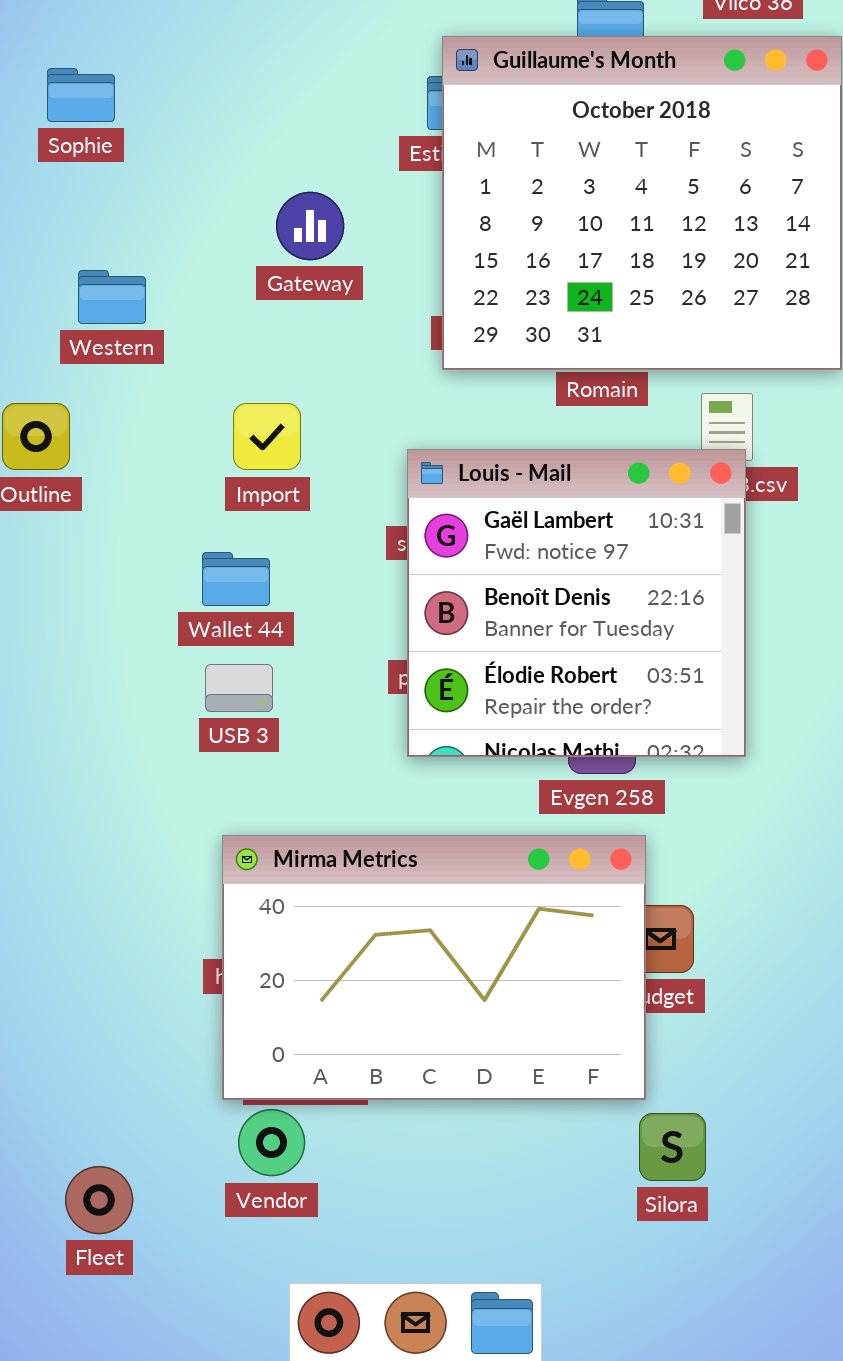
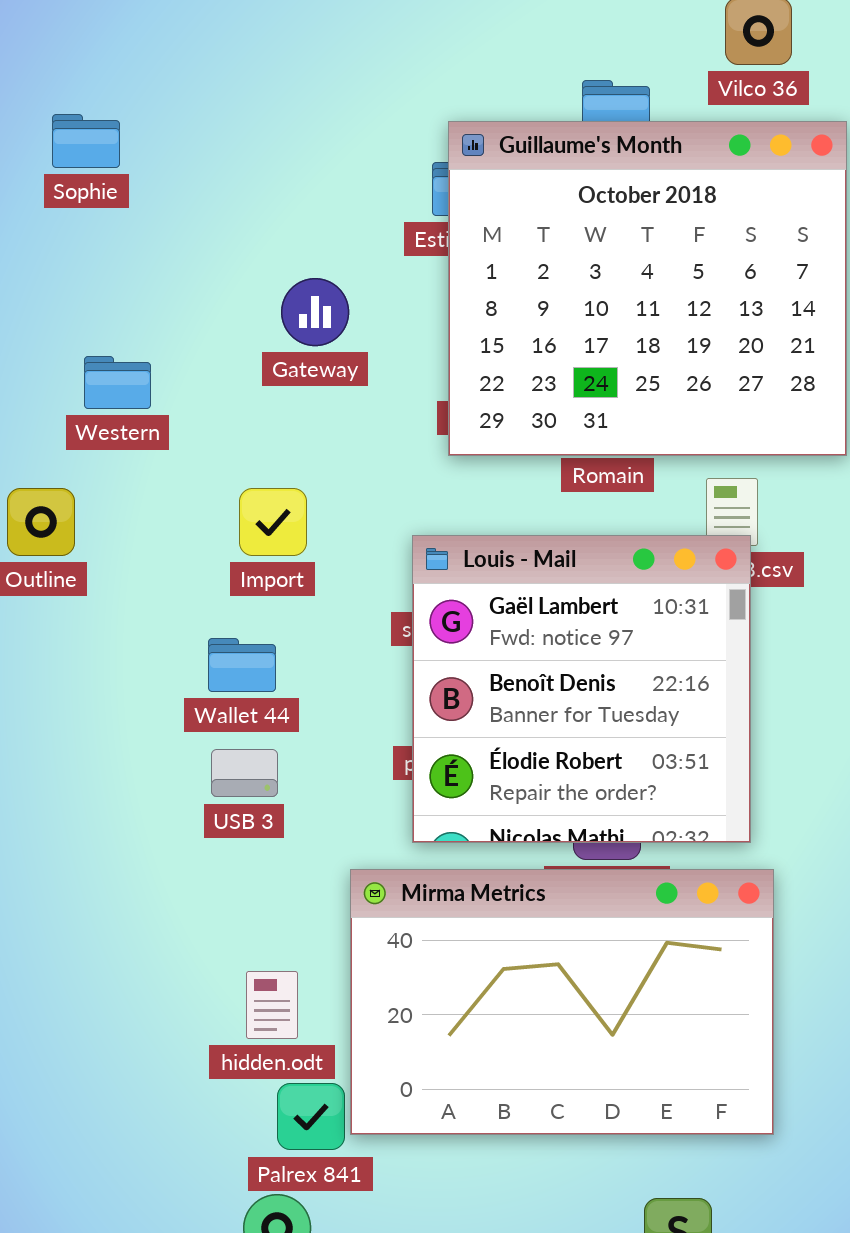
Sophie: [47,68,115,122] -> [52,114,120,168], moved
Mirma Metrics: [222,835,646,1100] -> [350,869,774,1135], moved

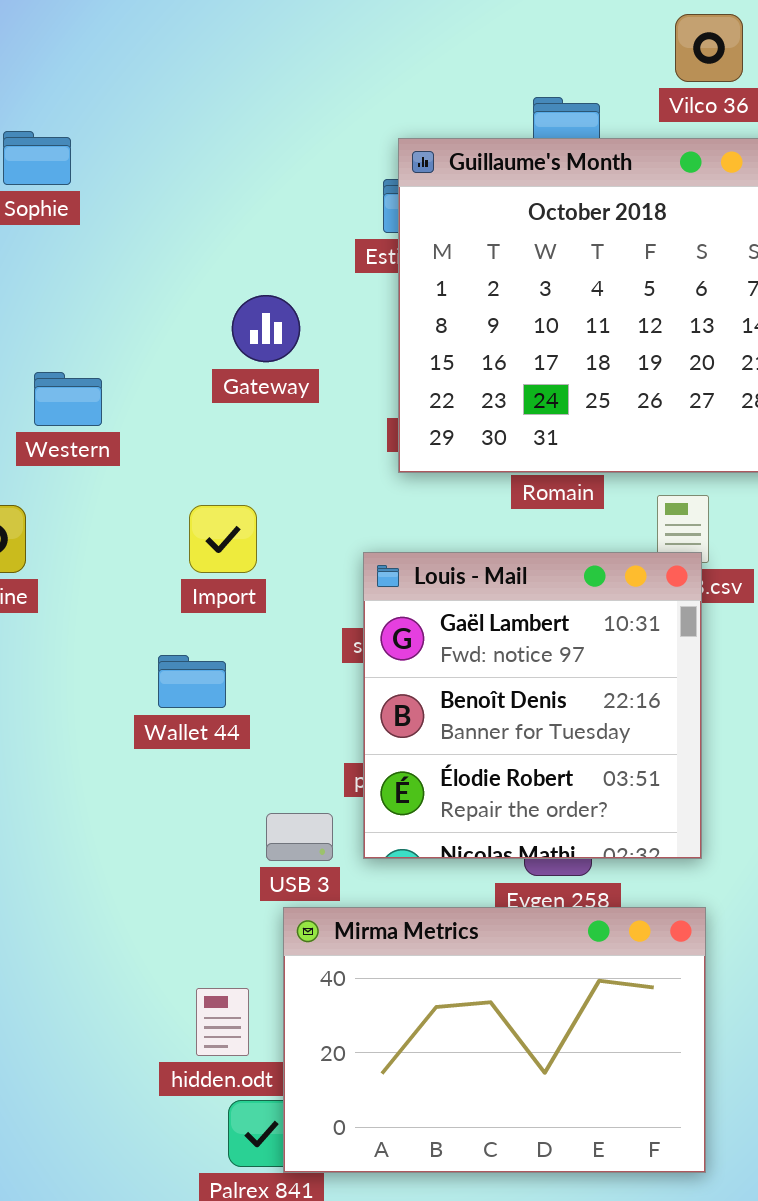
USB 3: [211,749,278,797] -> [266,813,333,861], moved
Mirma Metrics: [350,869,774,1135] -> [283,907,706,1173], moved

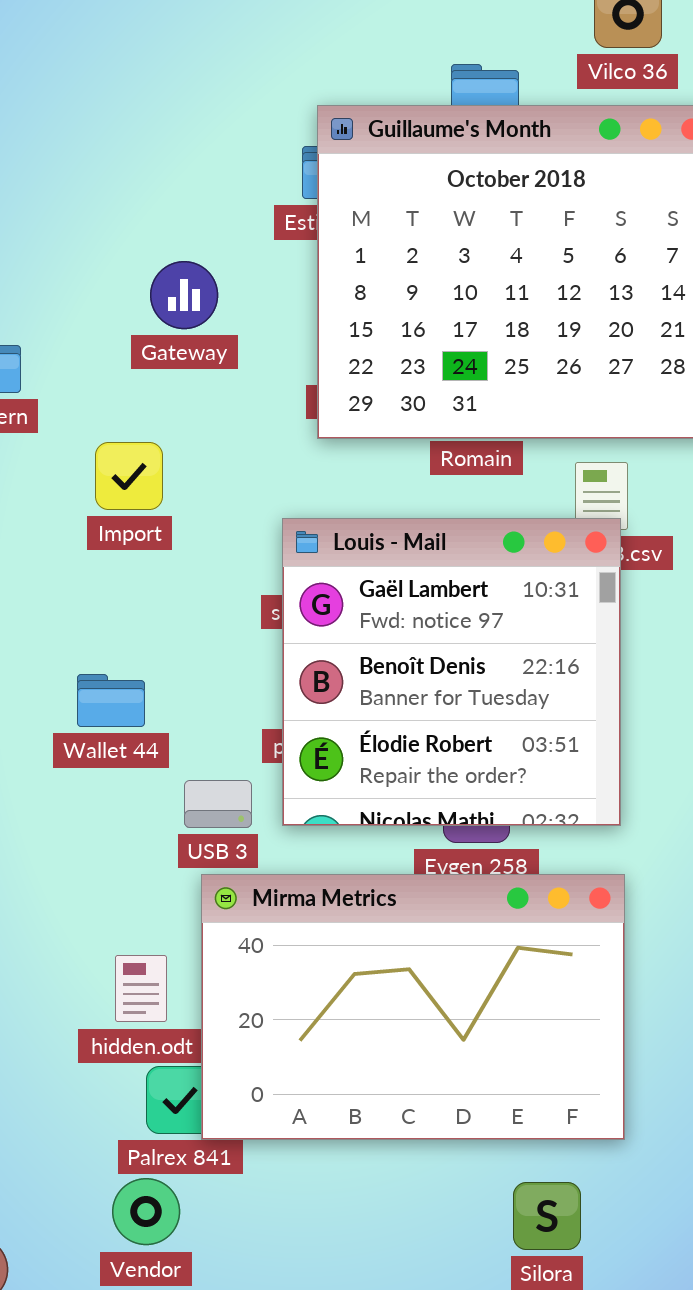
Import: [189,505,257,573] -> [95,442,163,510], moved
Wallet 44: [158,655,226,708] -> [77,674,145,727], moved

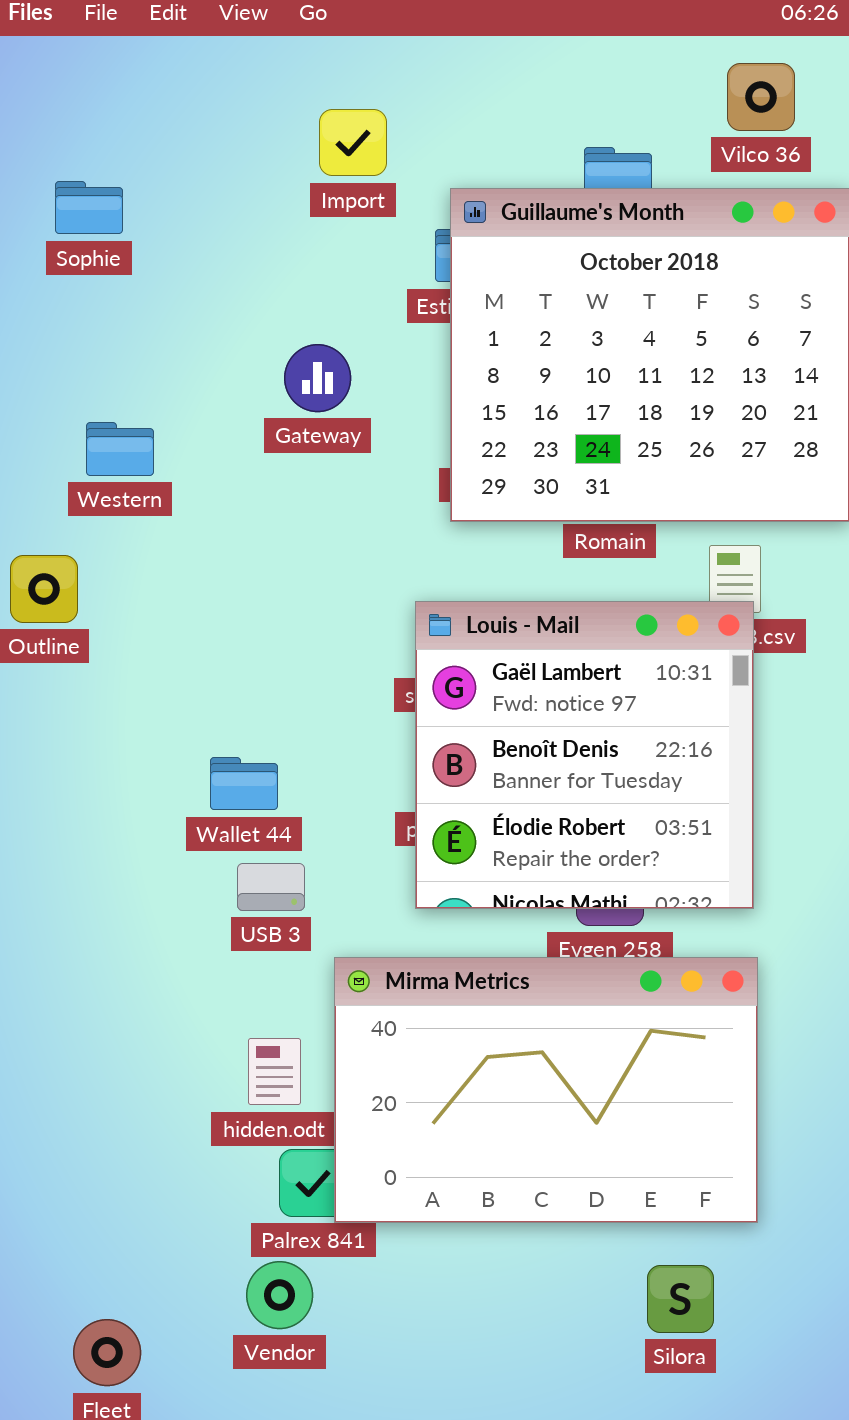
Import: [95,442,163,510] -> [319,109,387,176], moved
USB 3: [184,780,252,828] -> [237,863,305,911], moved

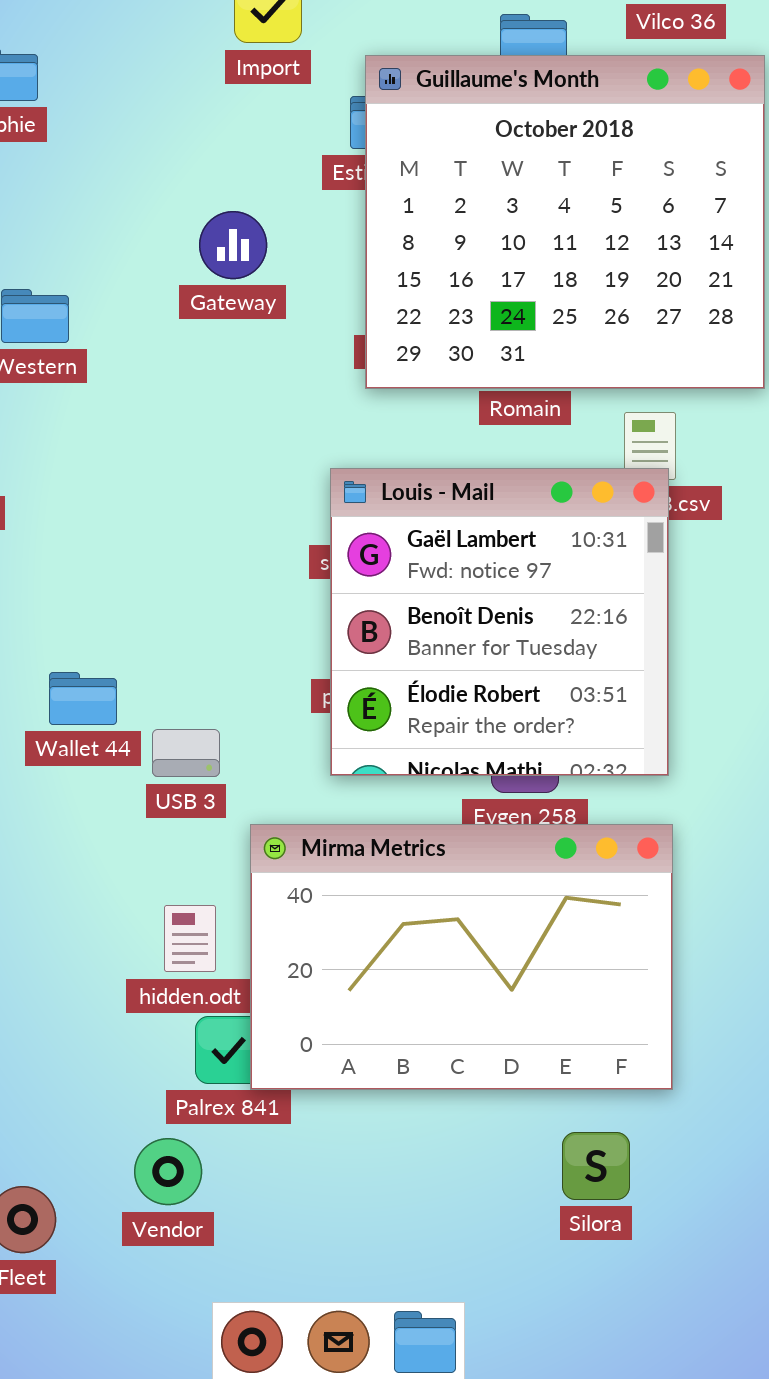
Wallet 44: [210,757,278,810] -> [49,672,117,725], moved
Vendor: [246,1261,313,1329] -> [134,1138,202,1205], moved

